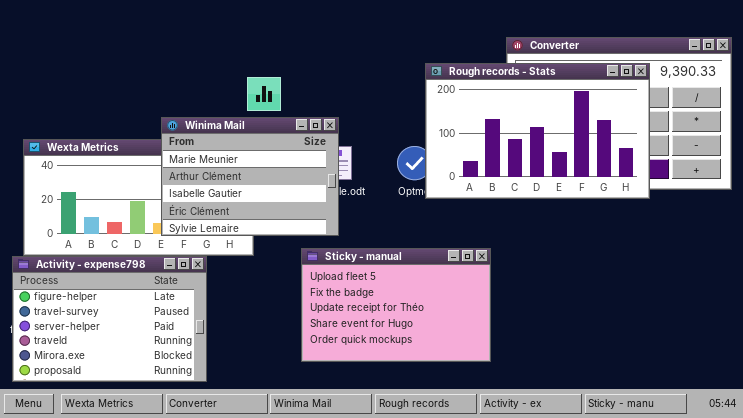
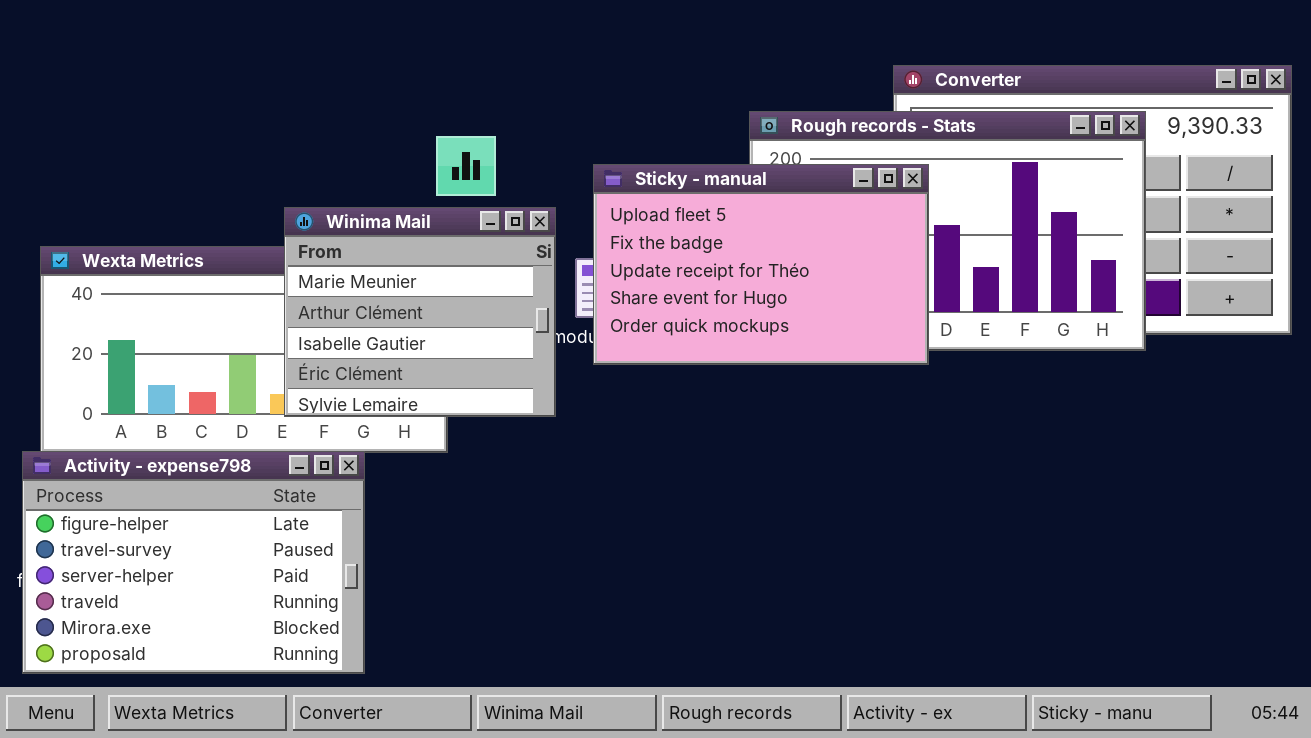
Winima Mail: [161,117,339,236] -> [284,207,556,417], resized
Sticky - manual: [301,248,491,362] -> [593,164,929,365], moved

